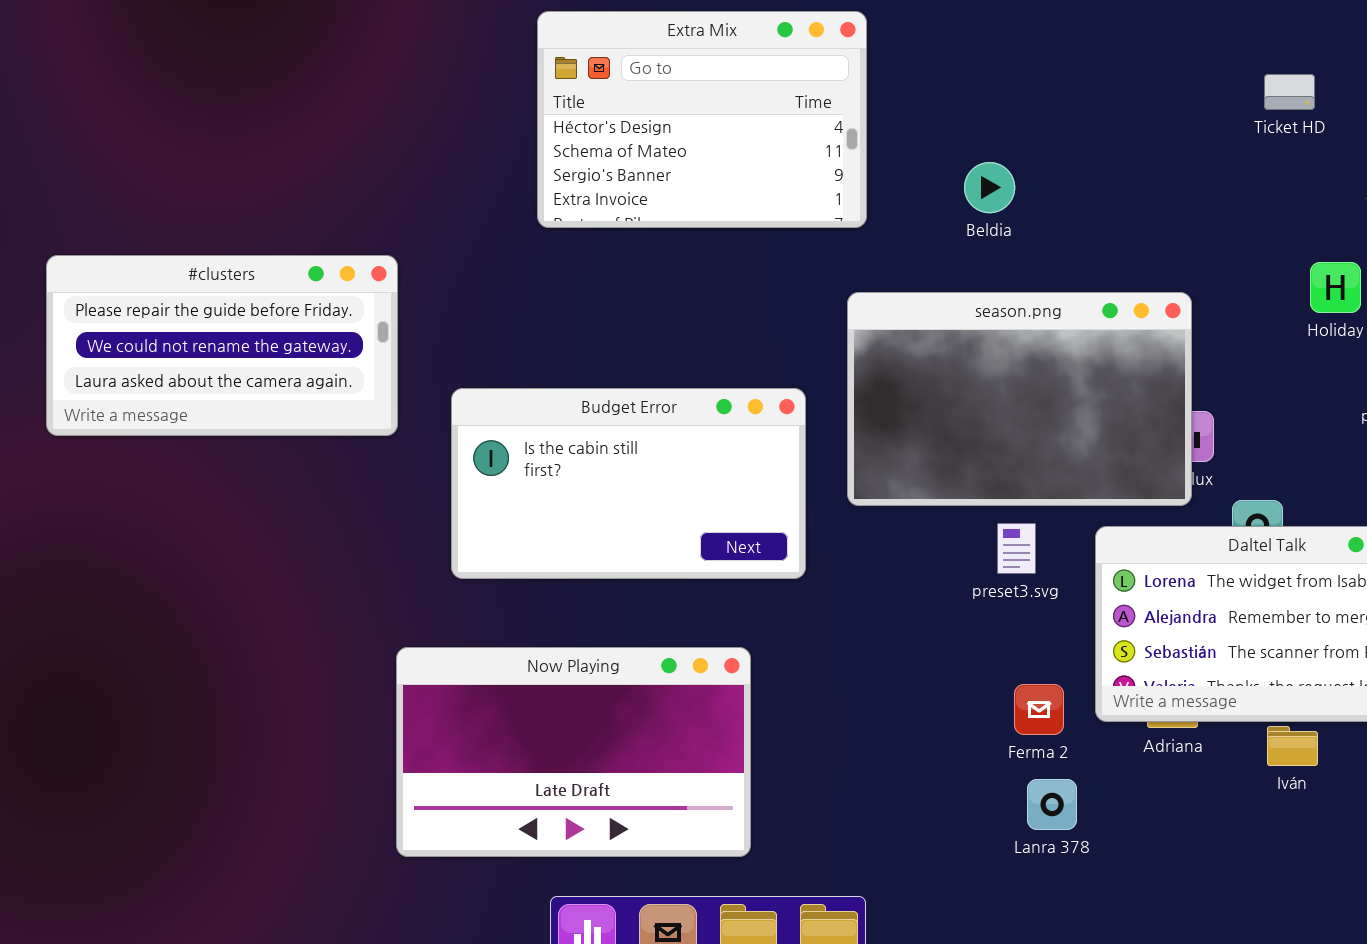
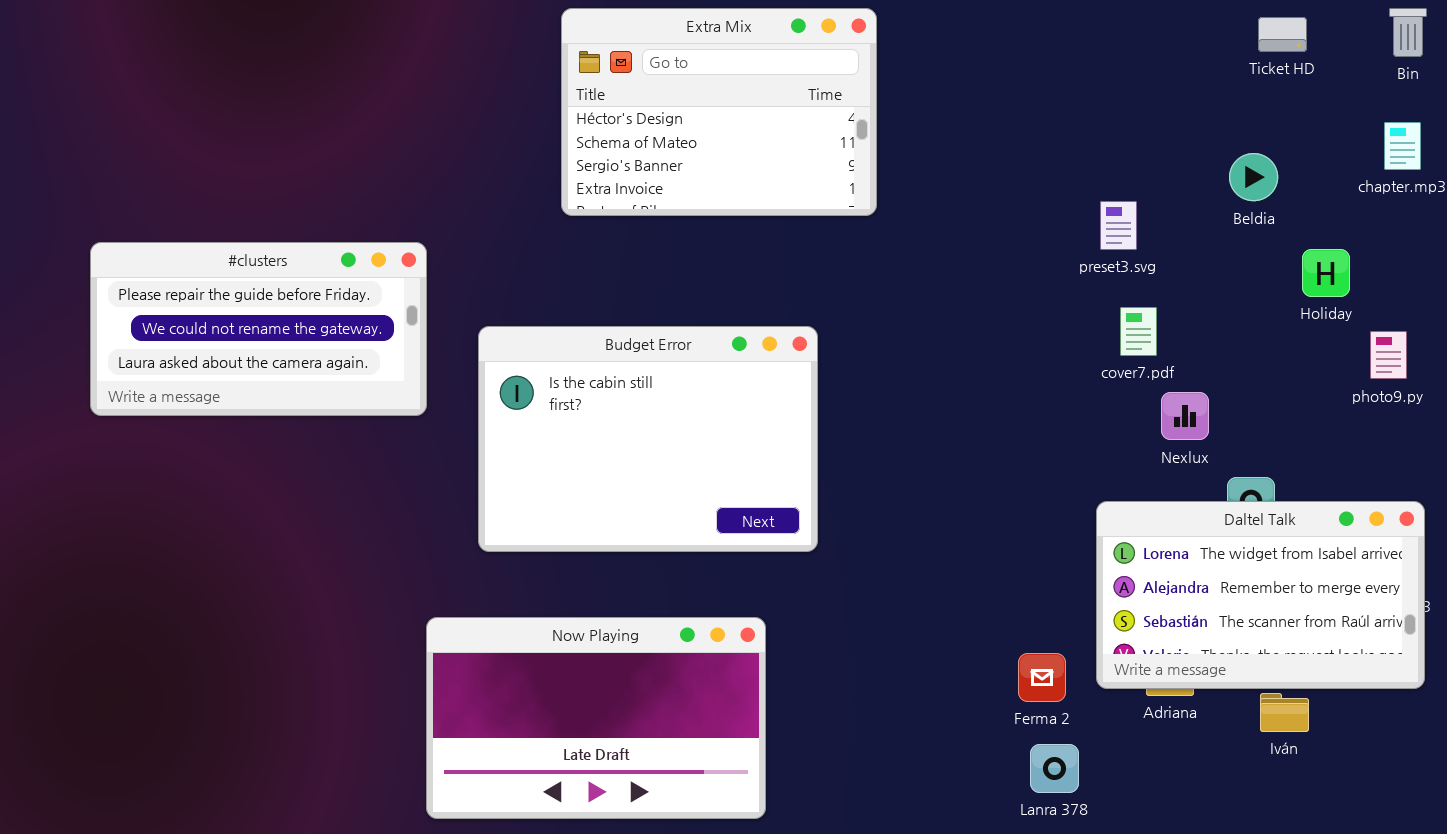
Ticket HD: [1264,74,1315,110] -> [1258,17,1307,52], moved
Beldia: [964,162,1015,213] -> [1229,153,1278,201], moved
season.png: [847,292,1192,506] -> none, closed
Budget Error: [451,388,806,579] -> [478,326,818,552], resized
preset3.svg: [997,523,1036,574] -> [1100,201,1137,250], moved

